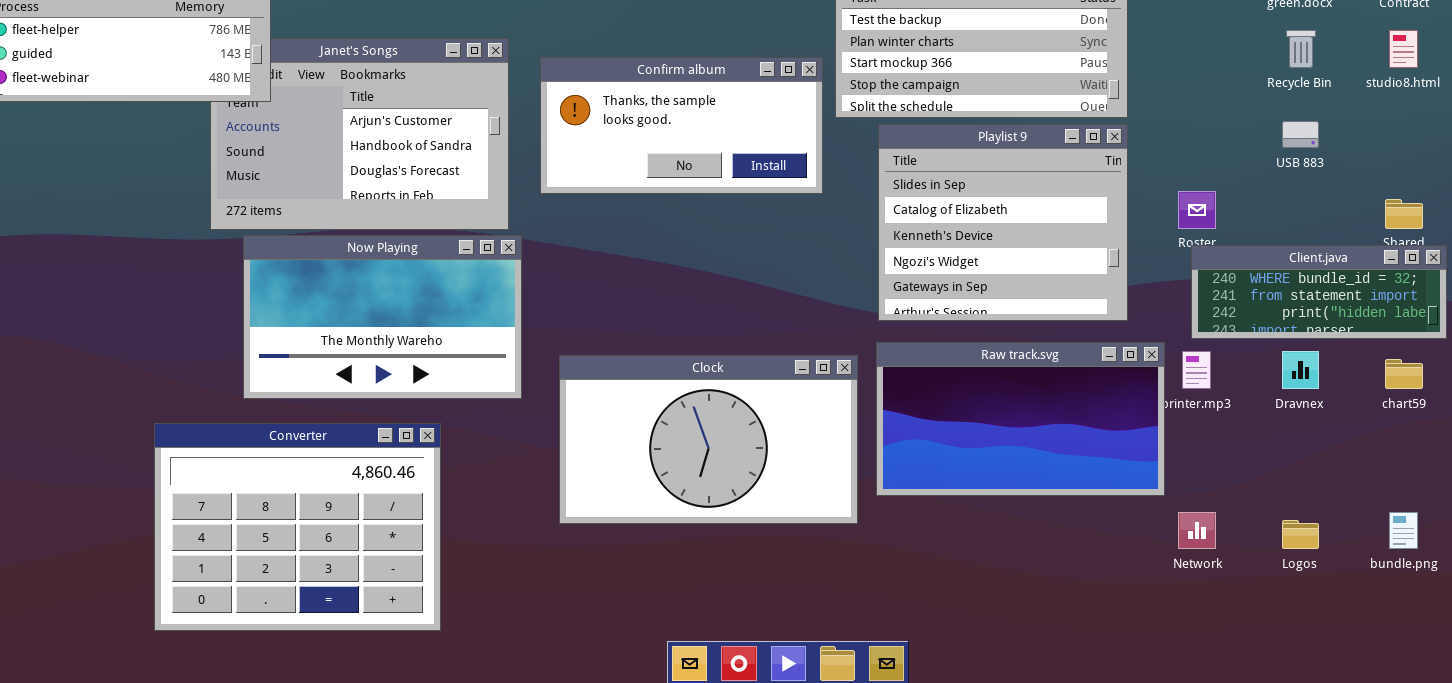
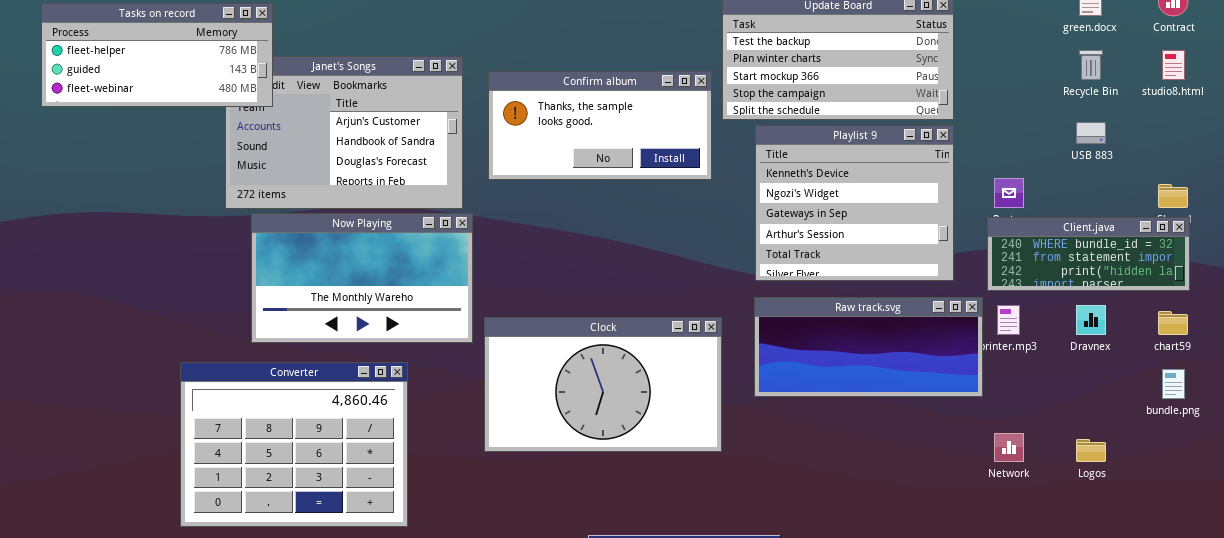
Playlist 9: [878,124,1128,321] -> [755,125,954,281], scrolled down 2 rows
Client.java: [1191,245,1447,339] -> [987,217,1190,291], moved
Raw track.svg: [876,342,1165,496] -> [754,297,983,397], resized
Clock: [559,355,858,524] -> [484,317,722,452], moved
bundle.png: [1389,512,1418,549] -> [1162,369,1185,399], moved

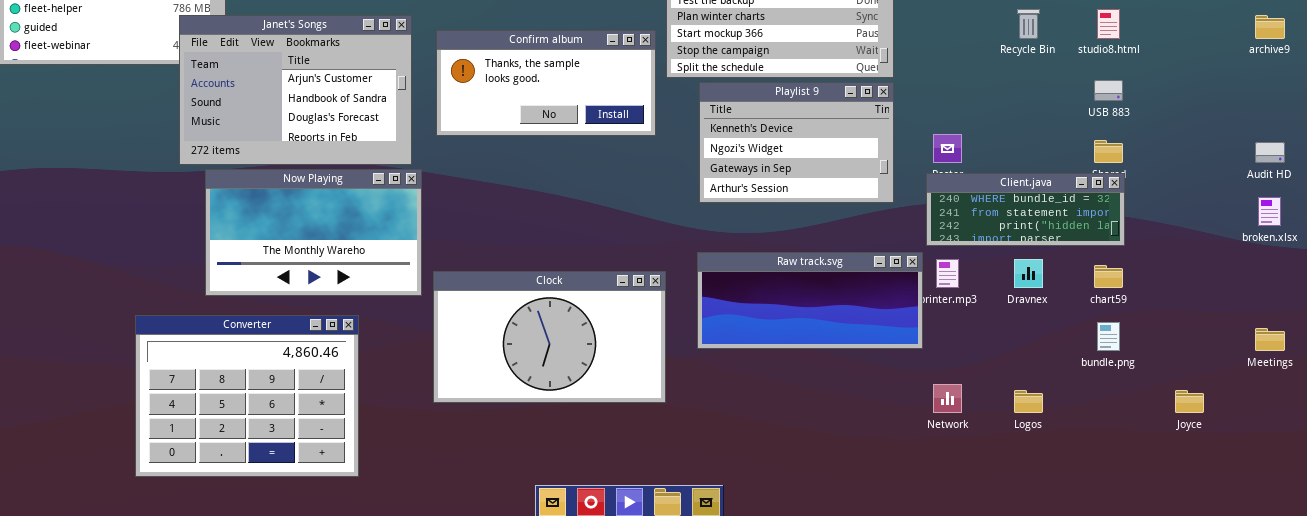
Janet's Songs: [225,56,463,209] -> [179,15,412,165], raised
USB 883: [1076,122,1106,144] -> [1094,80,1123,101], moved
Playlist 9: [755,125,954,281] -> [699,82,894,203], resized

